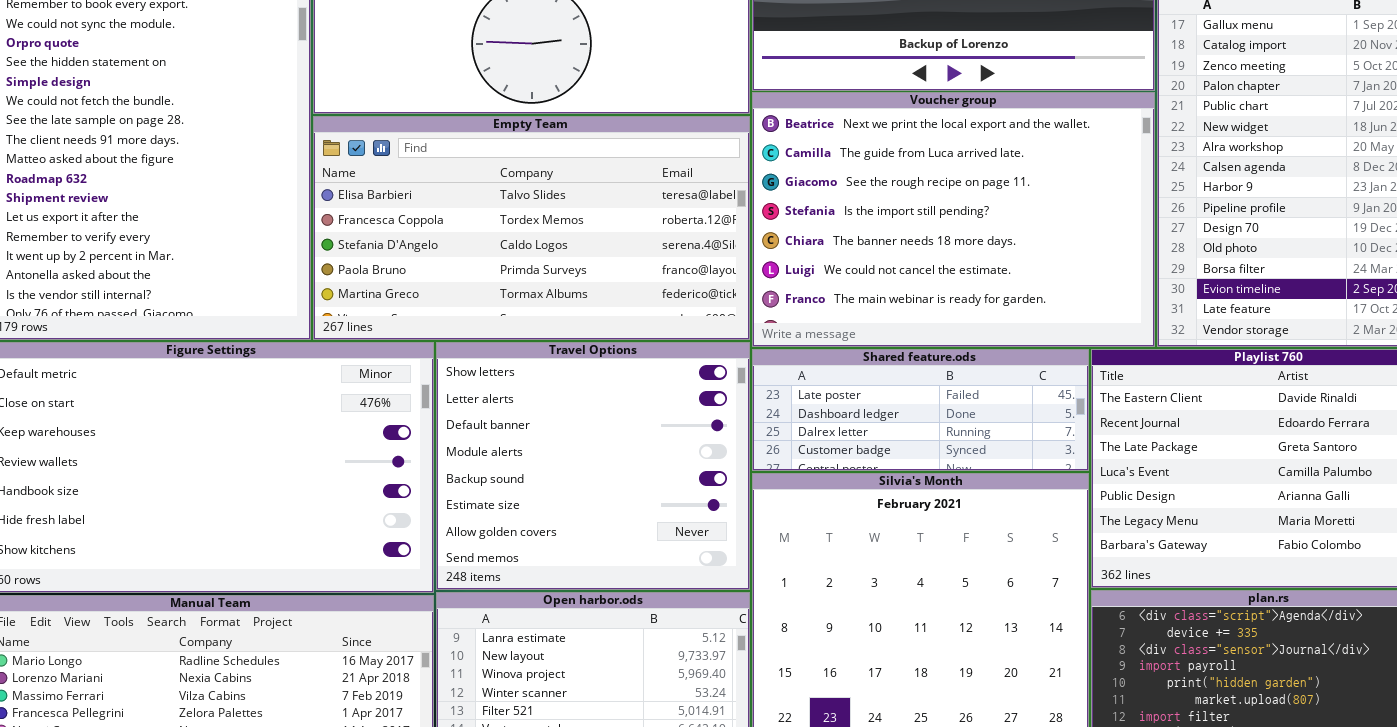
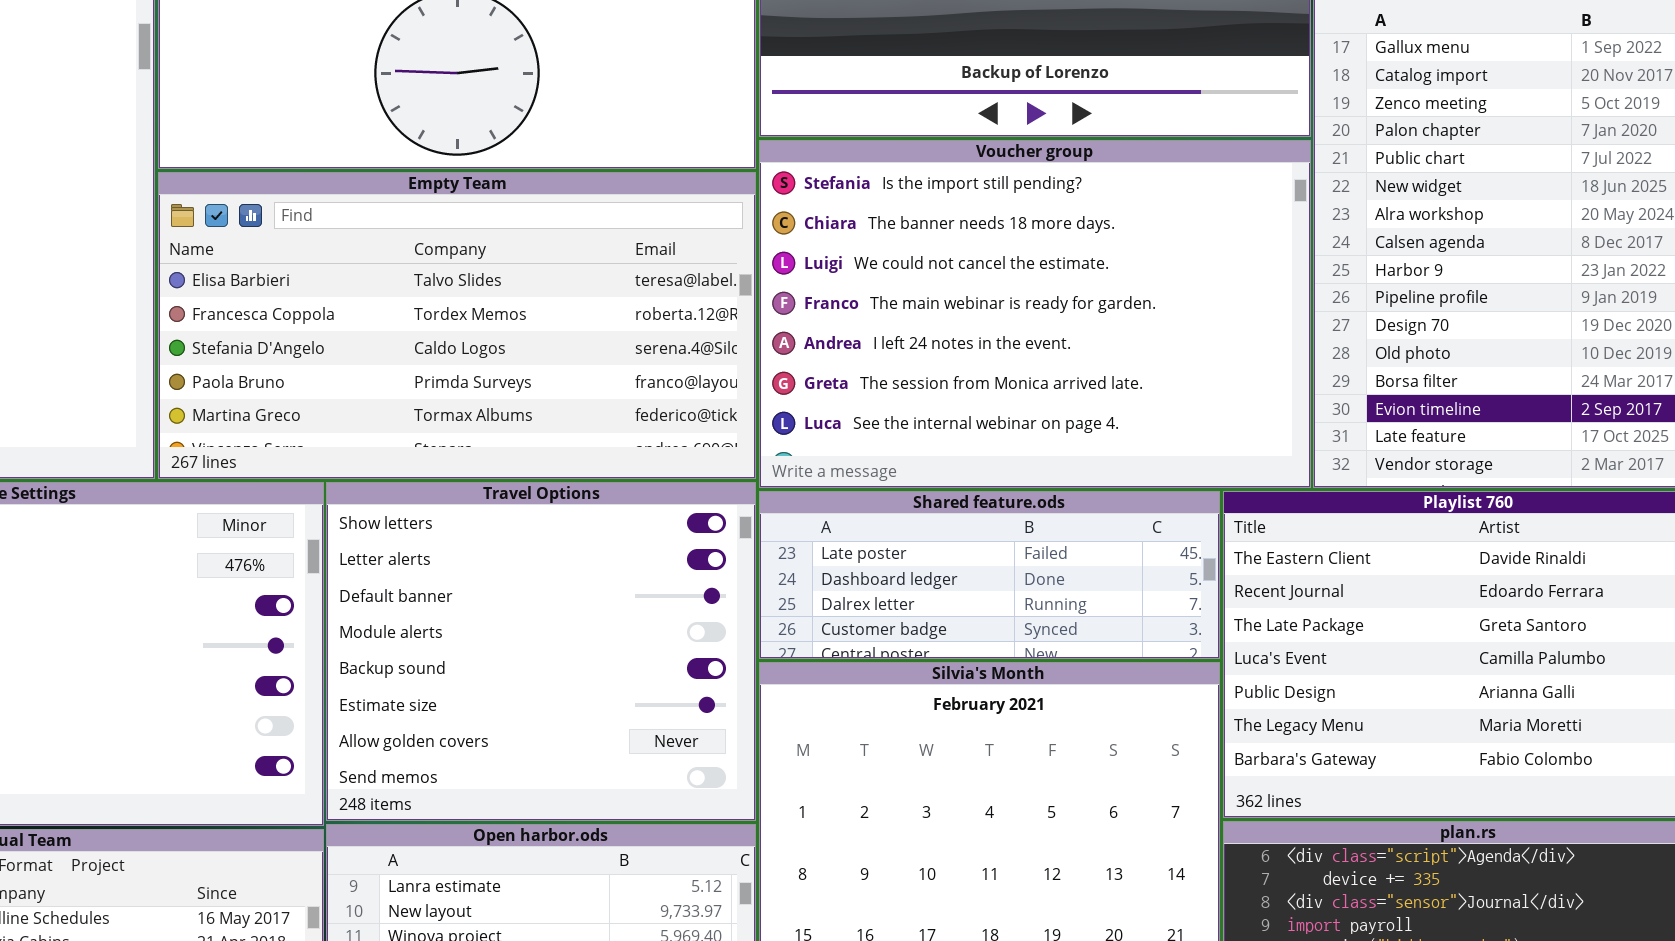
Voucher group: [752,92,1155,347] -> [759,140,1311,488], scrolled down 3 rows

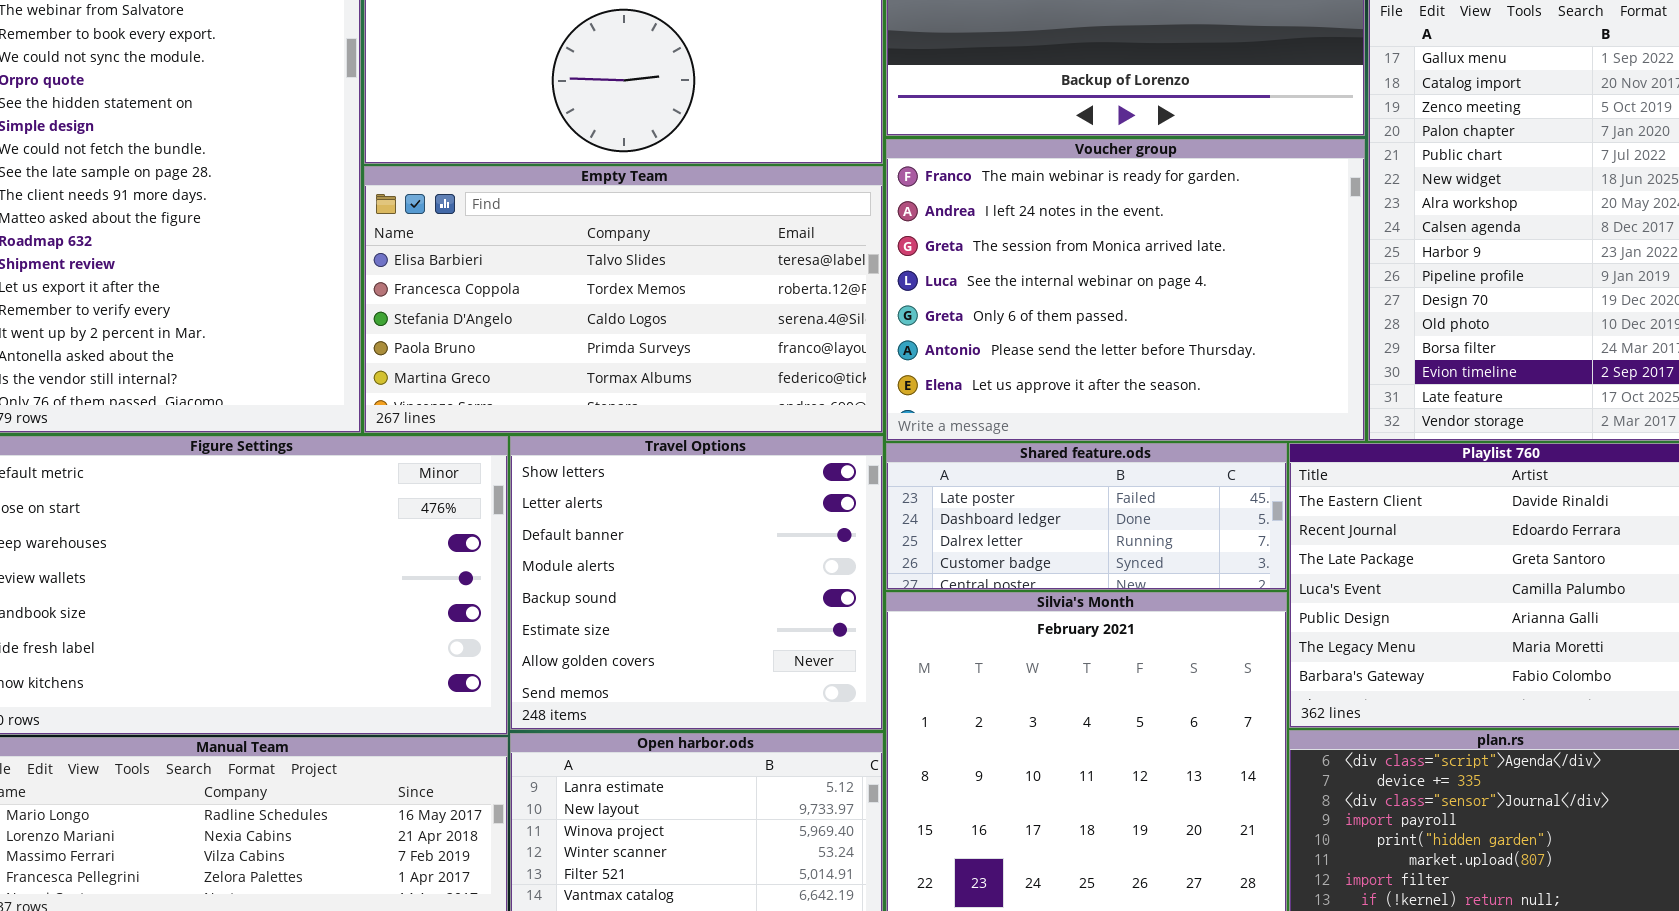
Voucher group: [759,140,1311,488] -> [886,139,1365,441], scrolled down 3 rows

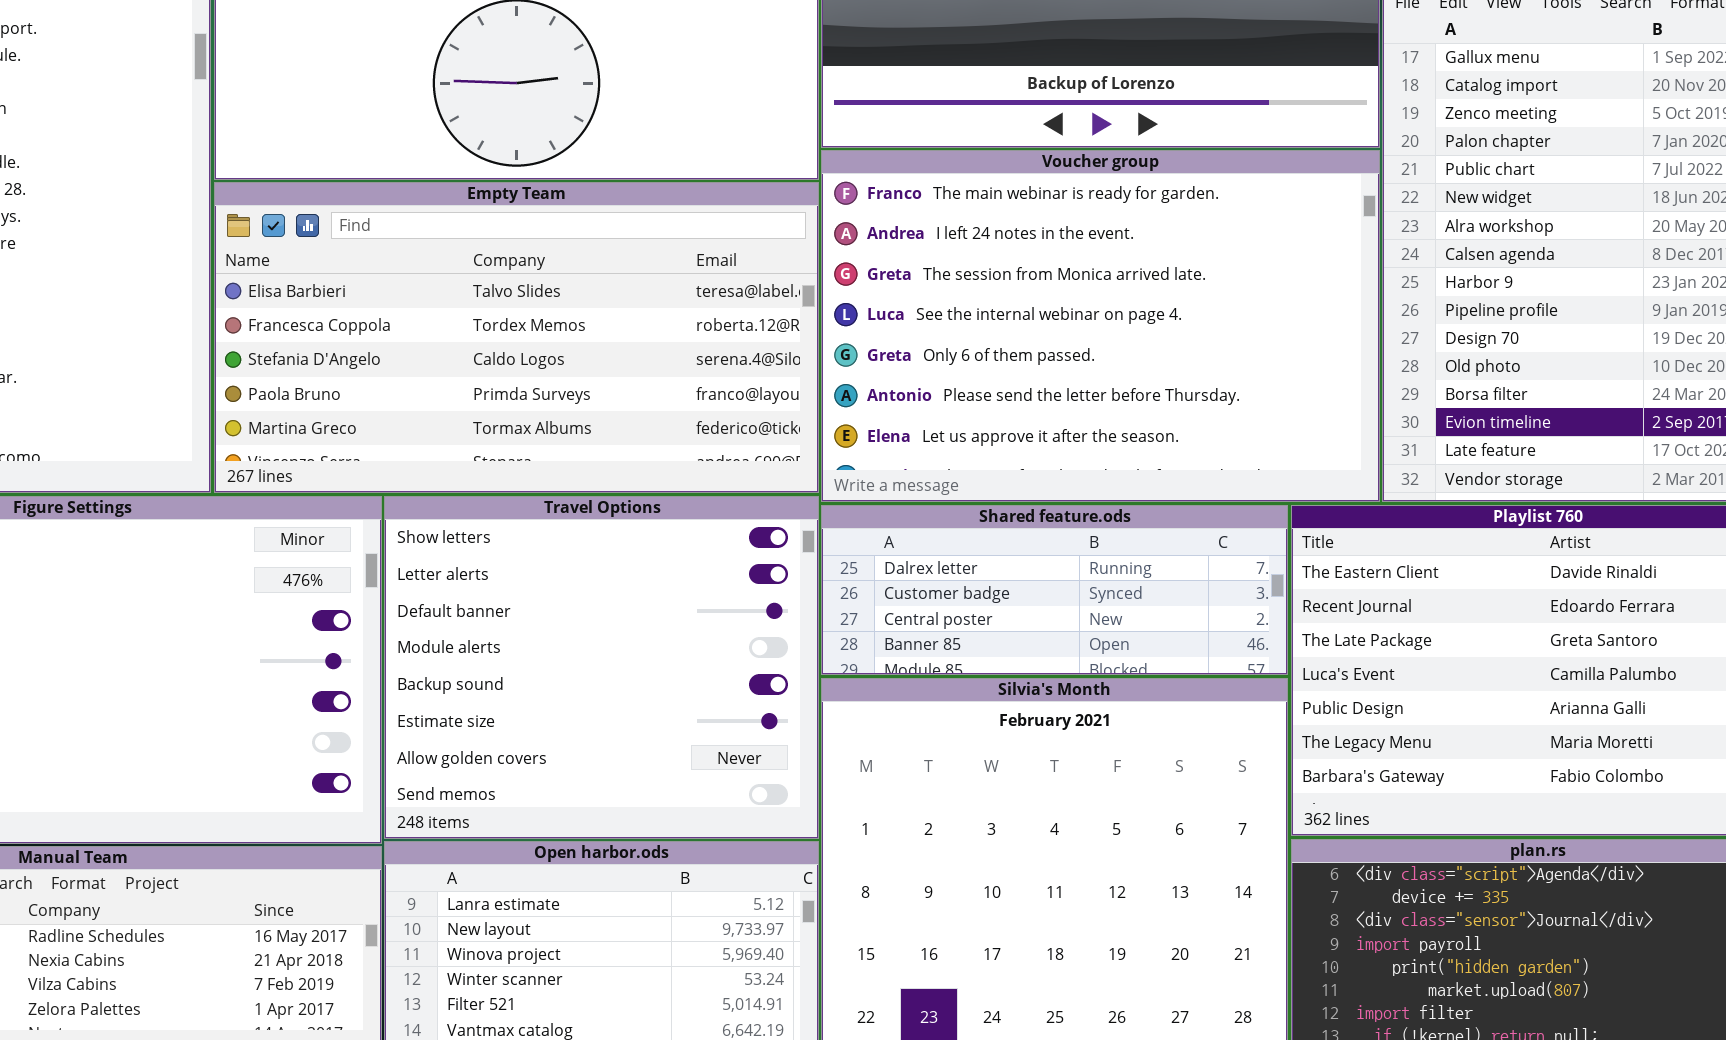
Shared feature.ods: [886,443,1287,590] -> [821,505,1288,675], scrolled down 2 rows

